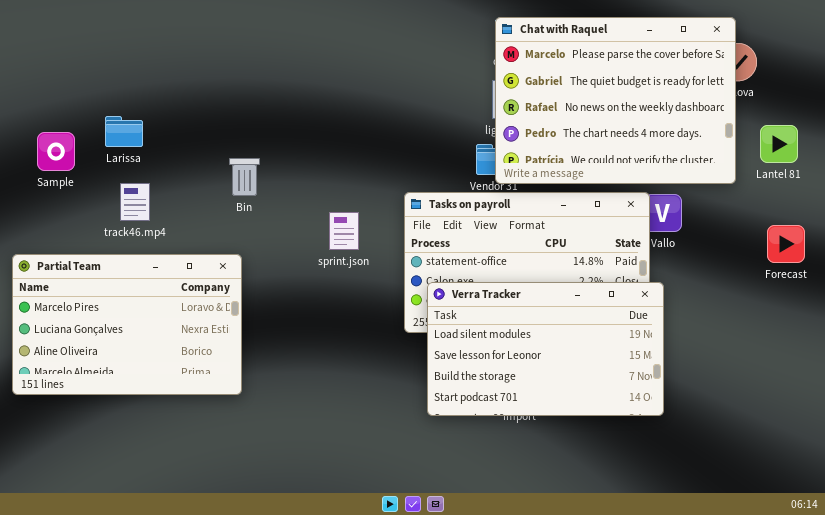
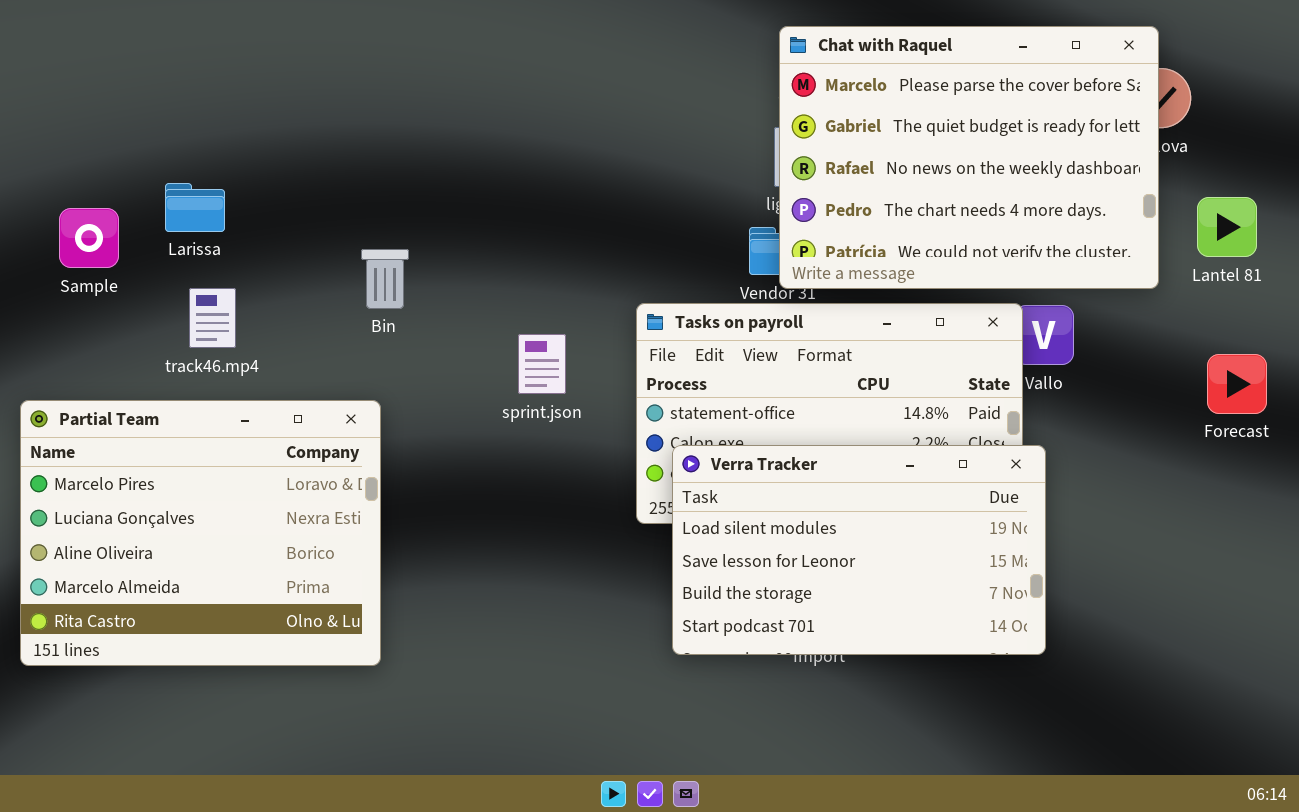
Partial Team: [12,254,242,395] -> [20,400,381,666], resized

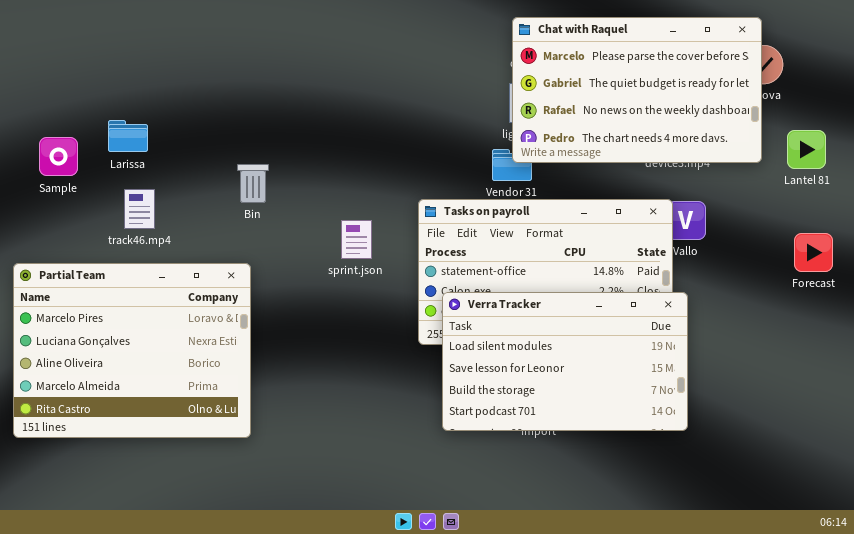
Chat with Raquel: [779,26,1159,289] -> [512,17,762,163], resized

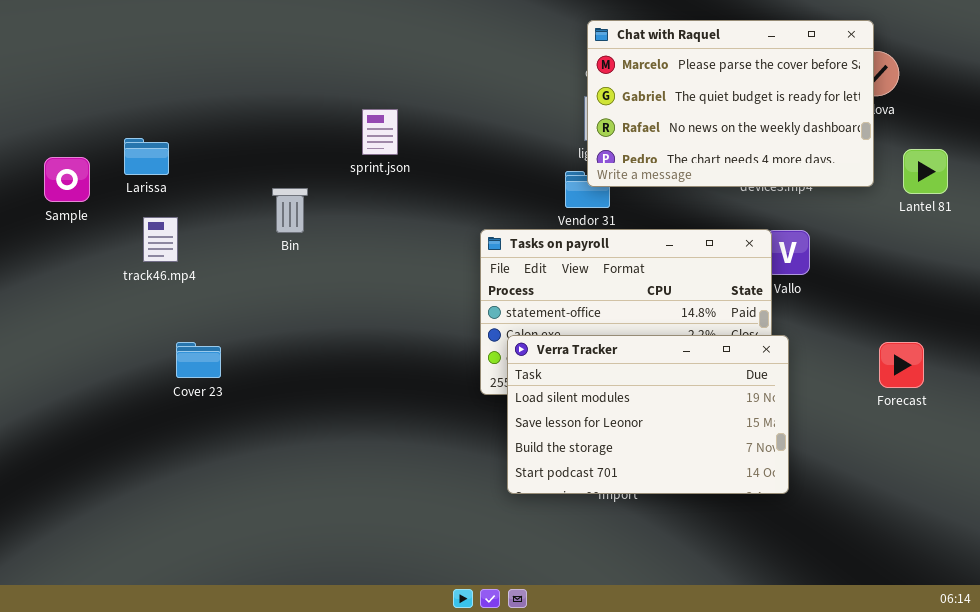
sprint.json: [341,220,372,259] -> [362,109,398,155], moved
Forecast: [794,233,833,272] -> [879,342,924,388], moved
Partial Team: [13,263,251,438] -> none, closed

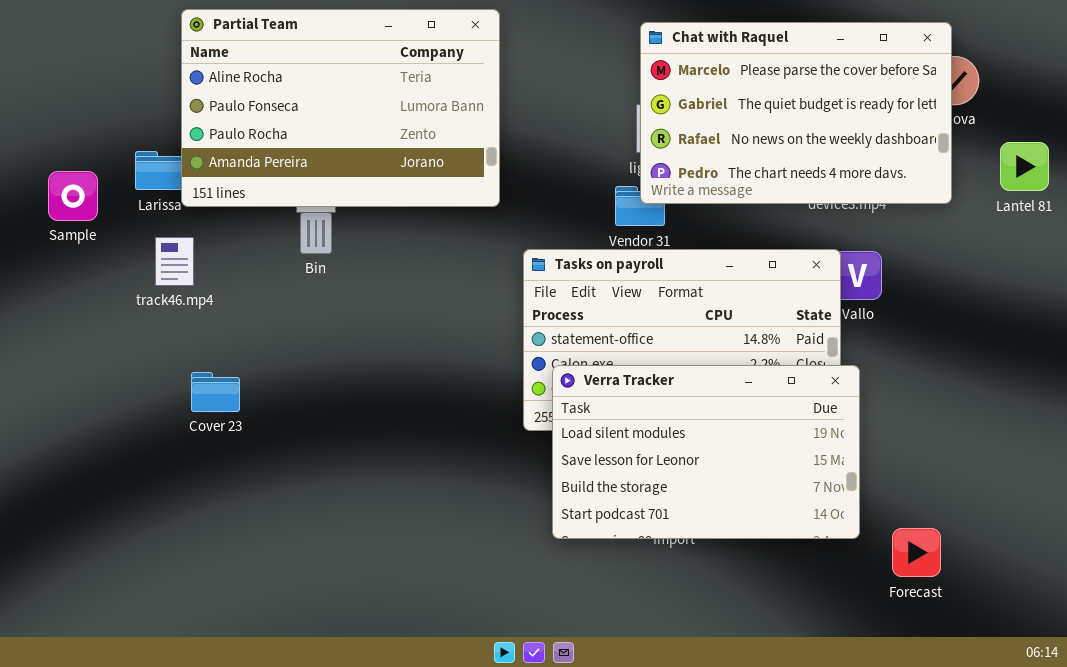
Partial Team: none -> [181,9,500,207], opened
Lantel 81: [903,149,948,194] -> [1000,142,1049,191], moved
Forecast: [879,342,924,388] -> [892,528,941,577], moved

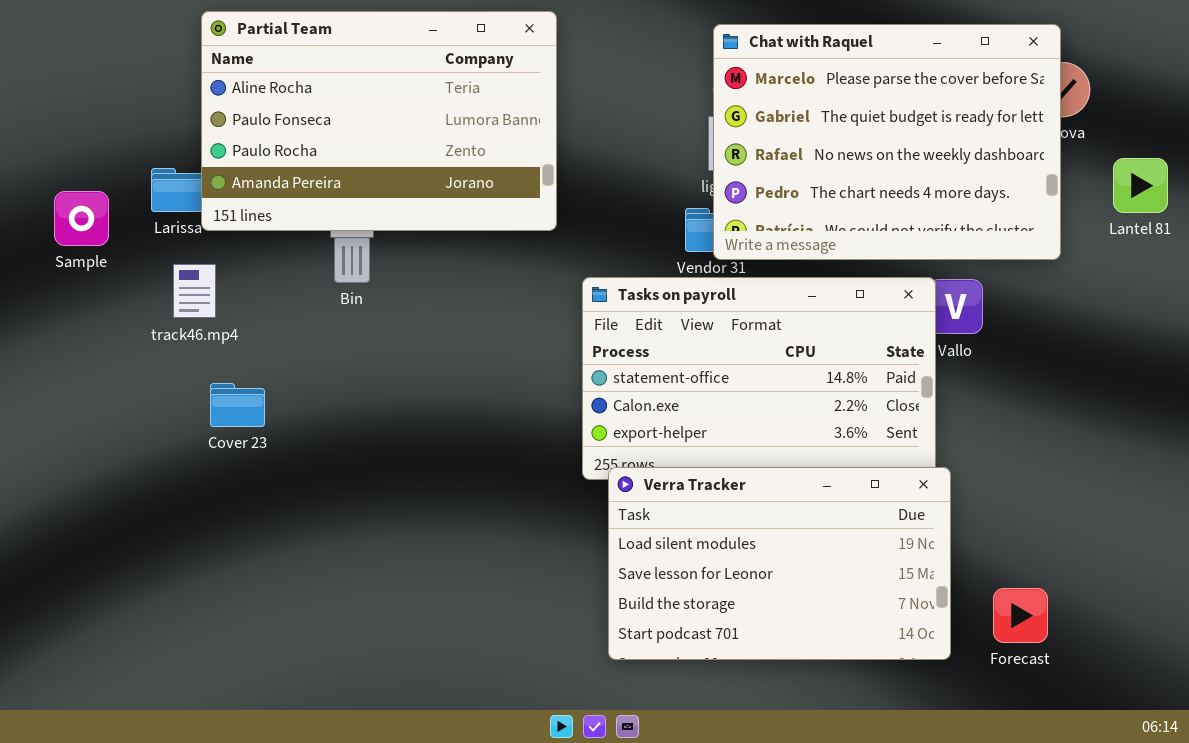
Chat with Raquel: [640,22,952,204] -> [713,24,1061,260], resized
Verra Tracker: [552,365,860,539] -> [608,467,951,660], moved
Cover 23: [191,372,240,412] -> [210,383,265,427], moved

